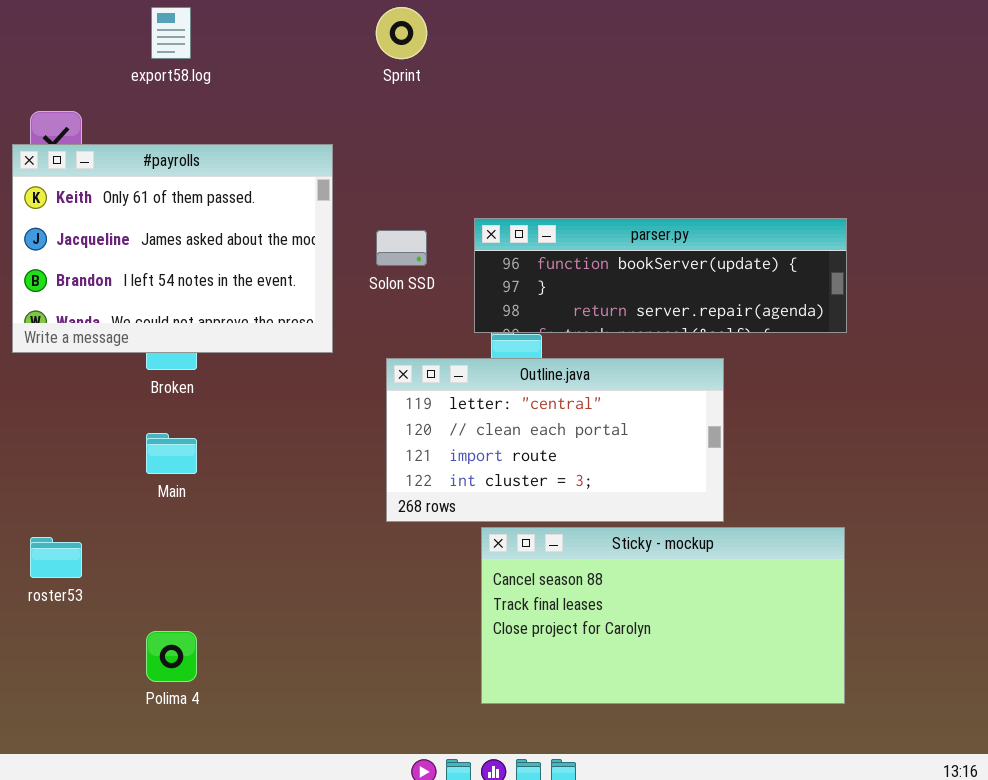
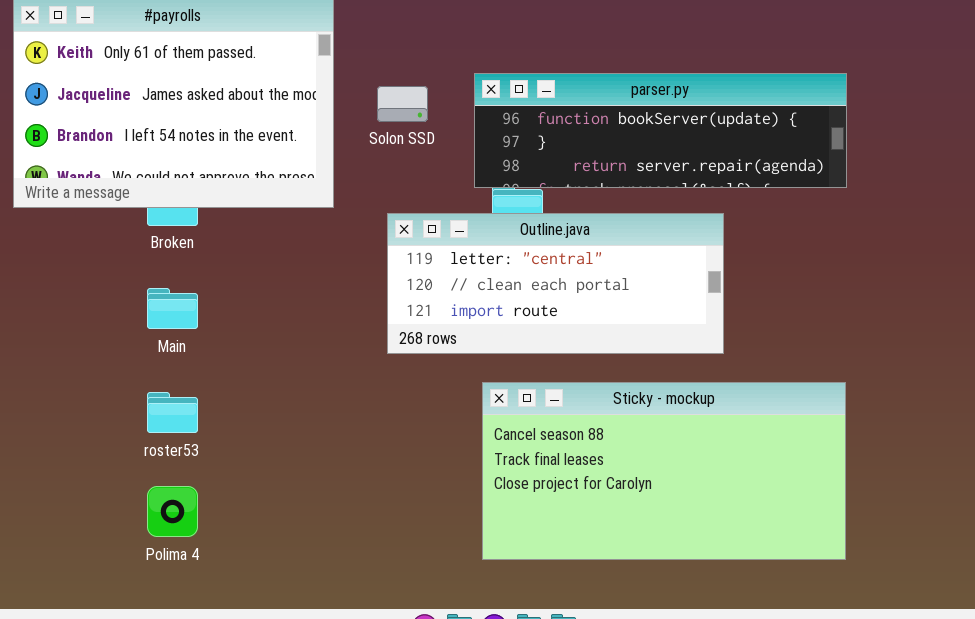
Outline.java: [386,358,724,522] -> [387,213,724,354], resized
roster53: [30,537,82,578] -> [147,392,198,433], moved

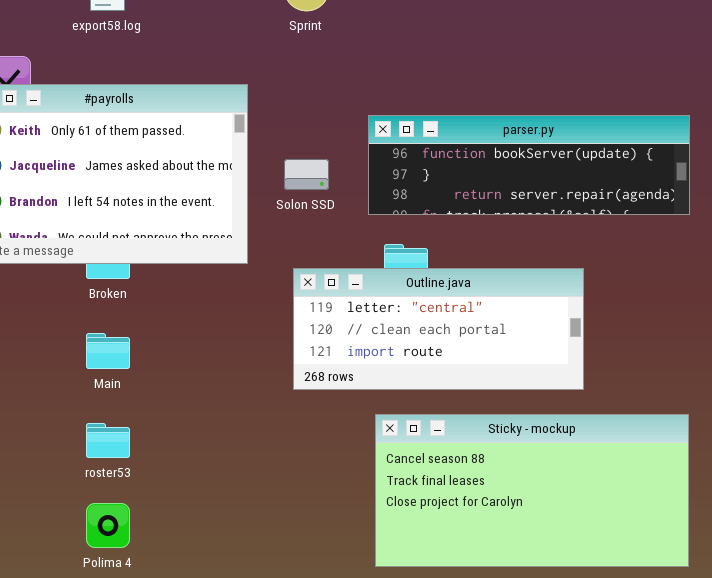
parser.py: [474,73,847,188] -> [368,115,690,215], moved

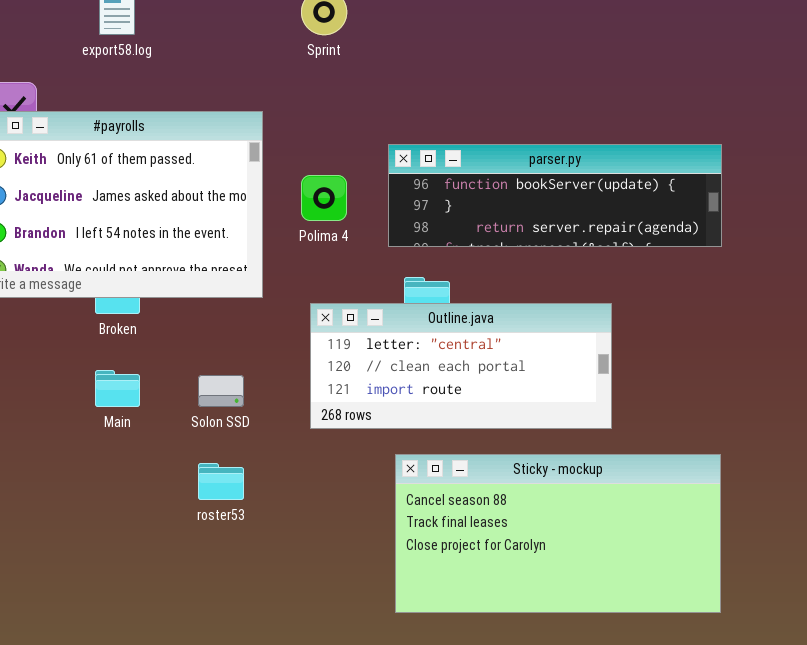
Solon SSD: [284,159,329,190] -> [198,375,244,407], moved
roster53: [86,423,130,458] -> [198,463,244,500], moved
Polima 4: [86,503,130,548] -> [301,175,347,221], moved

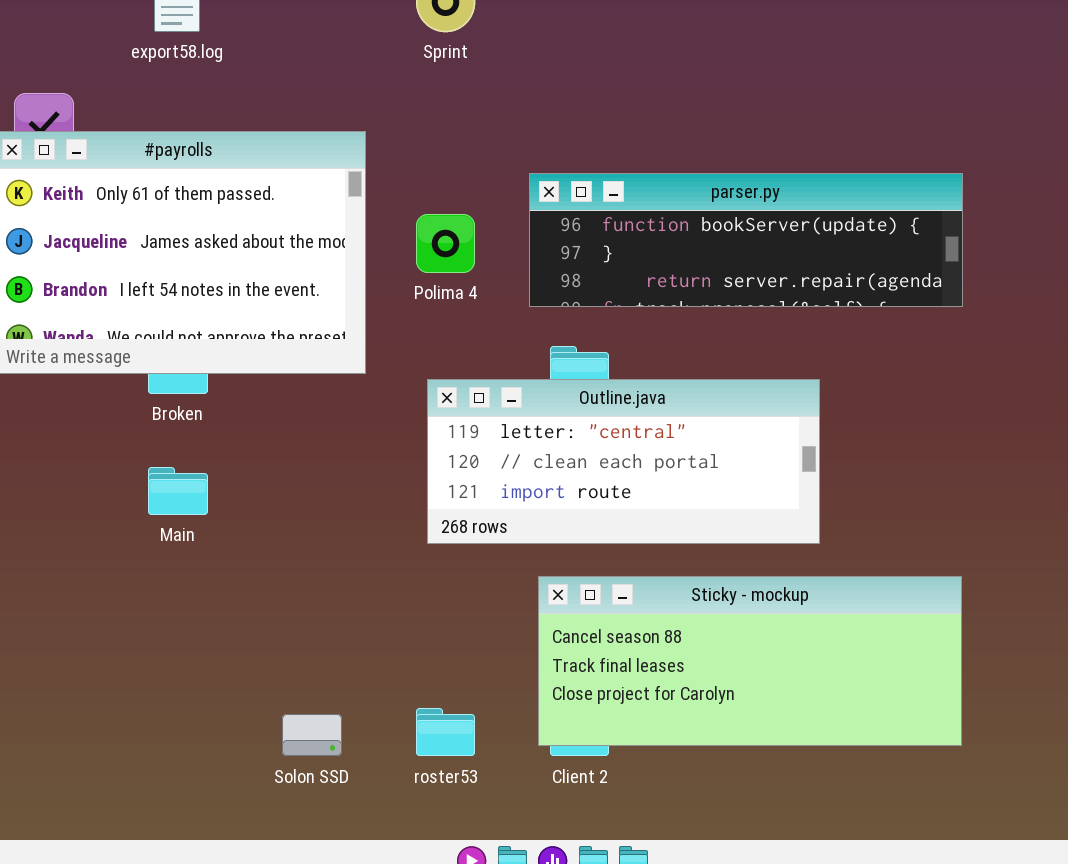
Solon SSD: [198,375,244,407] -> [282,714,342,756], moved
Sticky - mockup: [395,454,721,613] -> [538,576,962,746], resized
roster53: [198,463,244,500] -> [416,708,475,756], moved

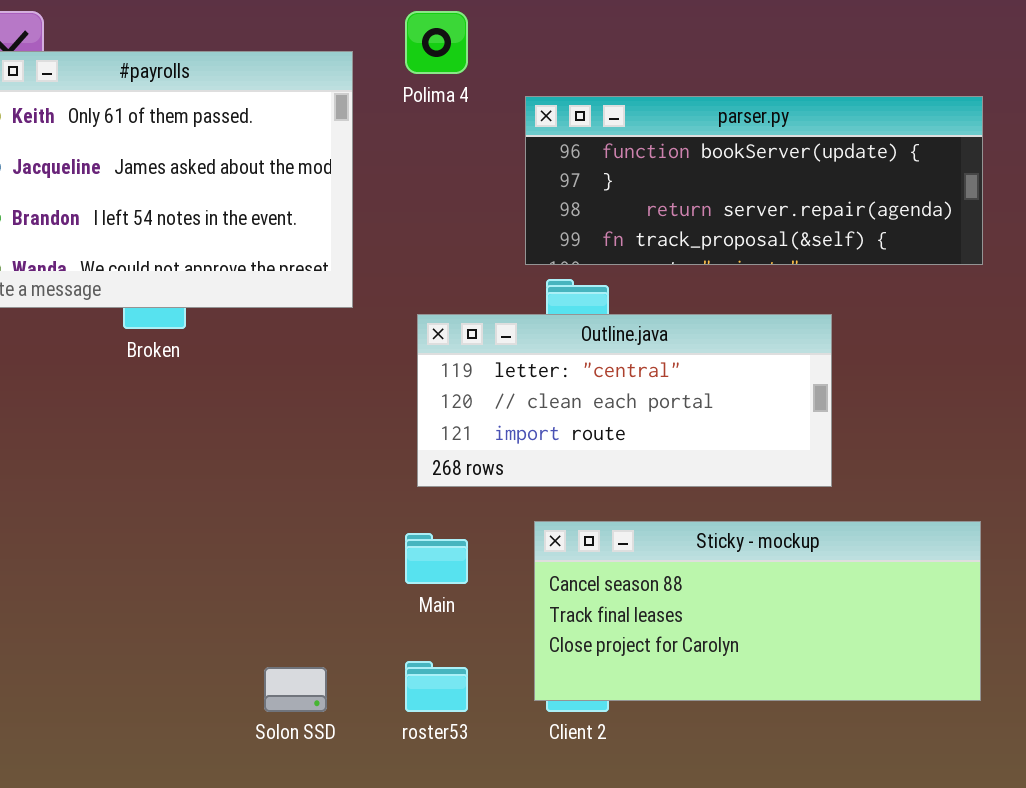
parser.py: [529,173,963,307] -> [525,96,983,265], resized
Polima 4: [416,214,475,273] -> [405,11,468,74], moved
Main: [148,467,208,515] -> [405,533,468,584], moved

